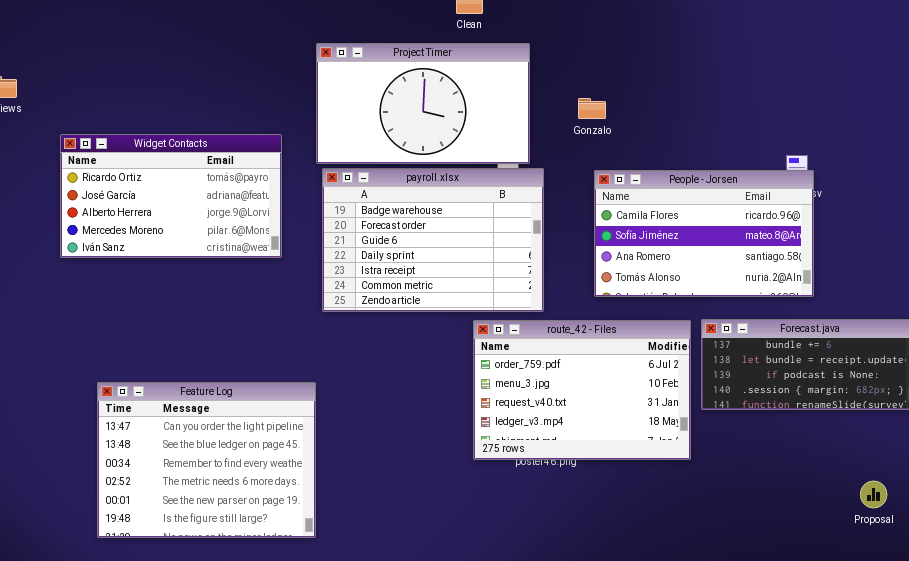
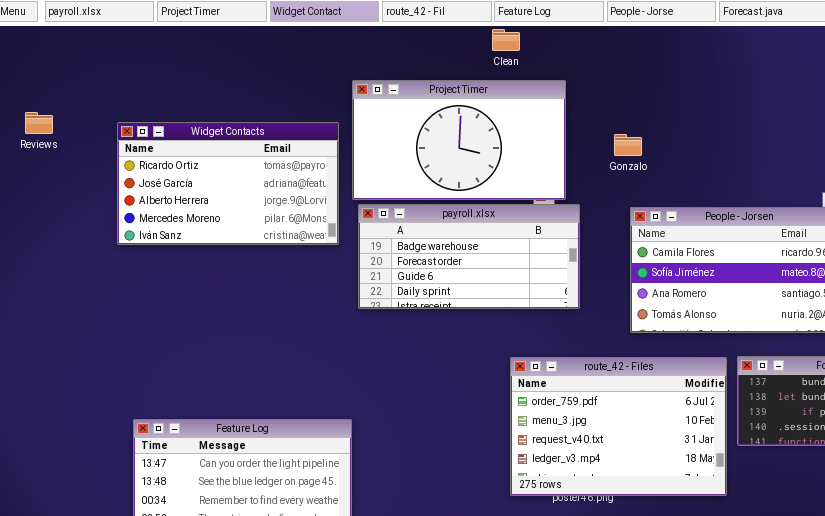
Widget Contacts: [60,134,282,258] -> [117,122,339,245], moved
payroll.xlsx: [322,168,544,312] -> [358,204,580,309], resized

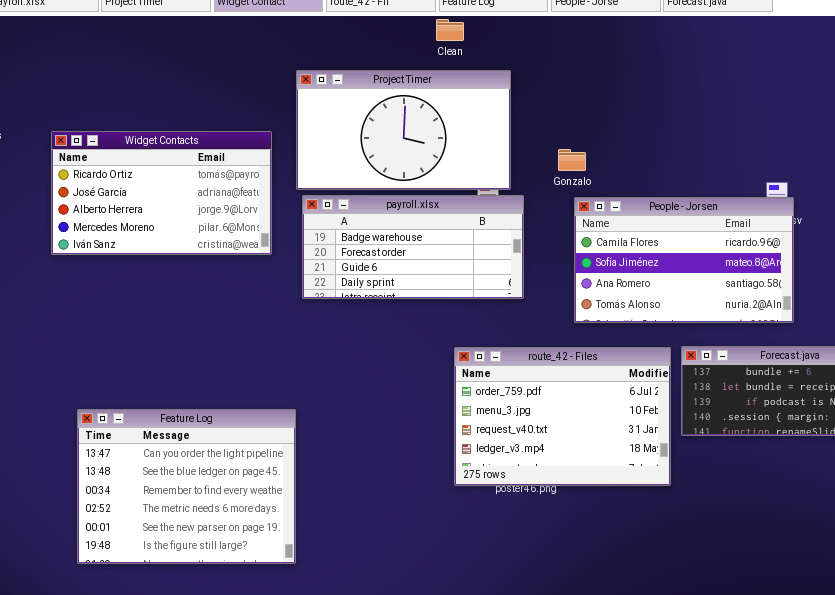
Widget Contacts: [117,122,339,245] -> [51,131,272,255], moved
Gonzalo: [614,134,642,156] -> [558,149,586,171], moved

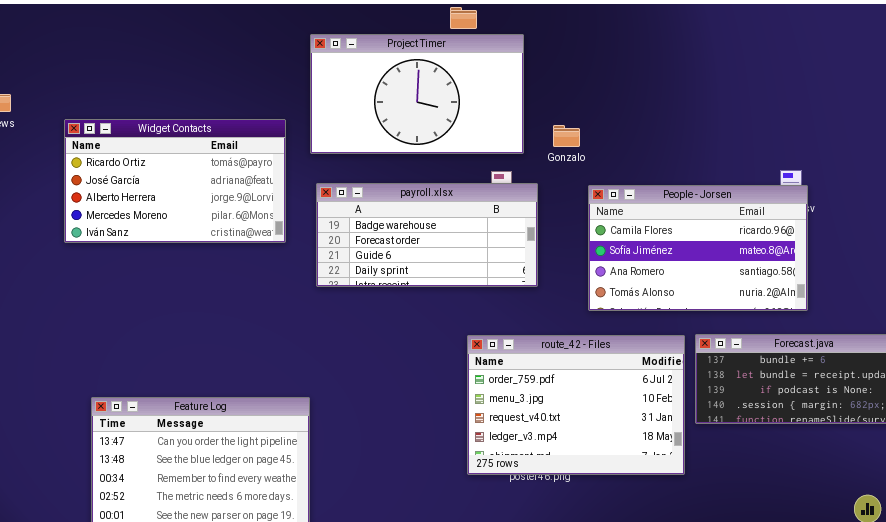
Project Timer: [296,70,511,190] -> [310,34,524,154], moved
Gonzalo: [558,149,586,171] -> [553,125,580,147], moved

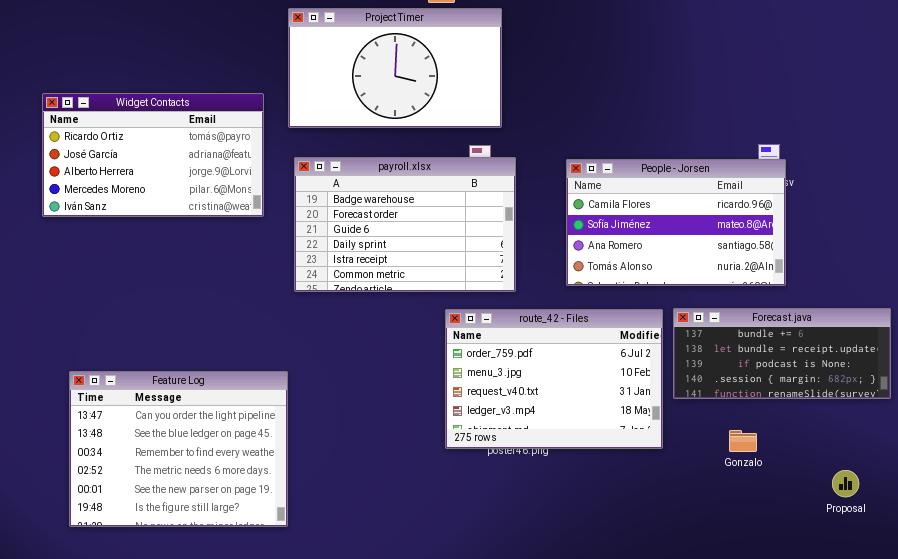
Gonzalo: [553,125,580,147] -> [729,430,757,452], moved
payroll.xlsx: [316,183,538,287] -> [294,157,516,292], resized

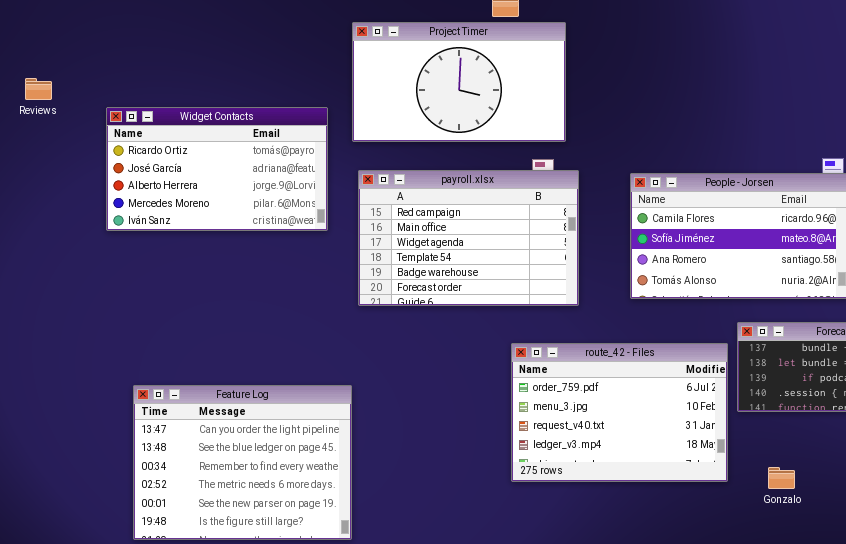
payroll.xlsx: [294,157,516,292] -> [358,170,579,306], scrolled up 4 rows
route_42 - Files: [445,309,663,449] -> [511,343,728,482], moved
Gonzalo: [729,430,757,452] -> [768,467,795,489], moved

